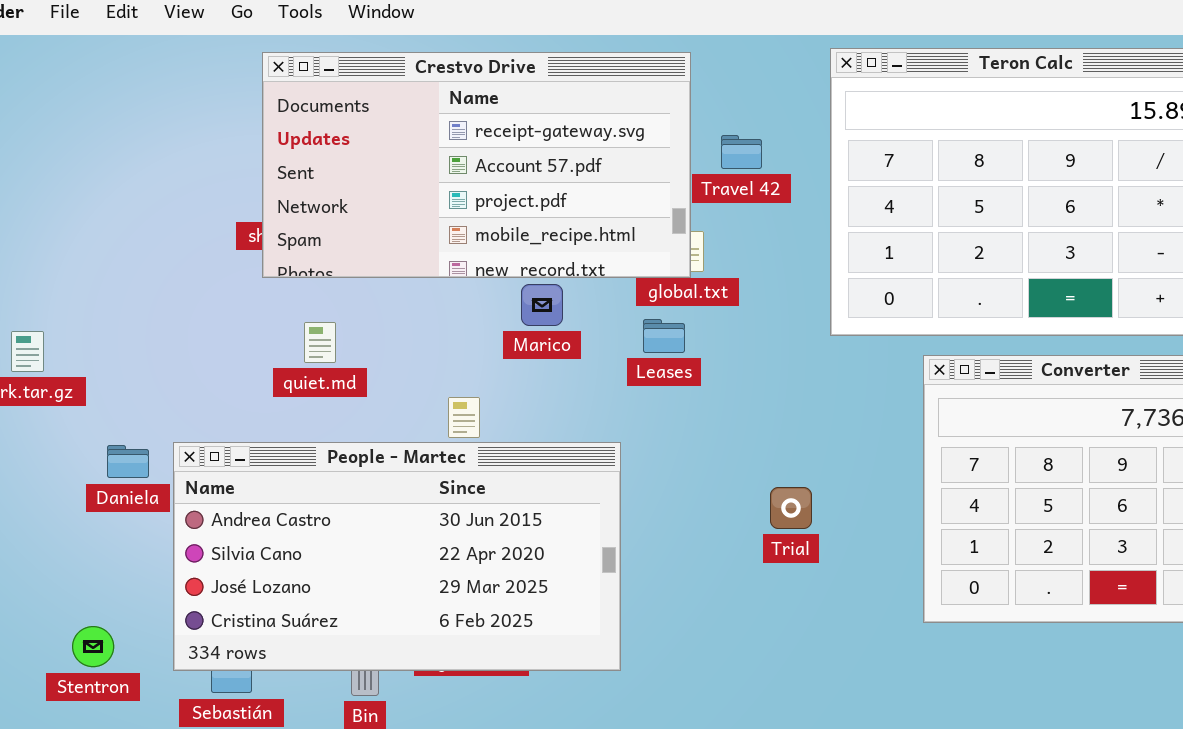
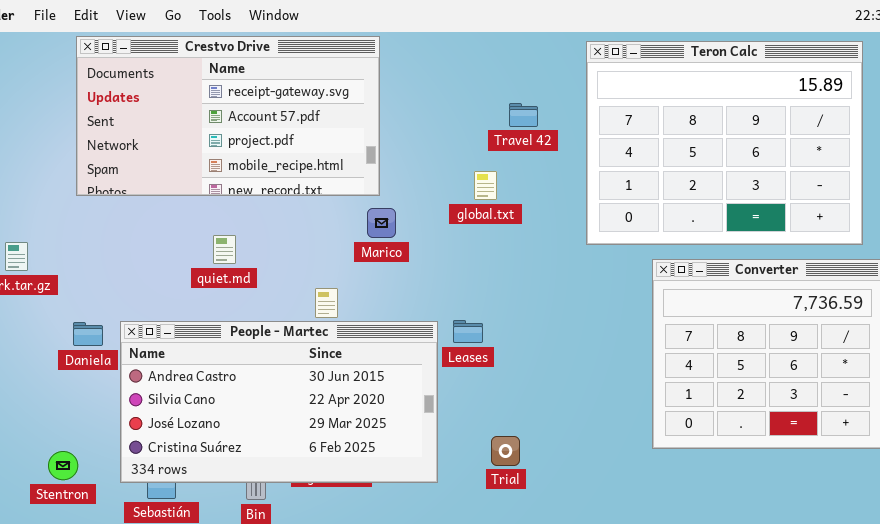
Crestvo Drive: [262,52,691,278] -> [76,36,380,196], moved
Leases: [643,319,685,353] -> [453,320,483,343], moved
Trial: [770,487,812,529] -> [491,436,520,466], moved

